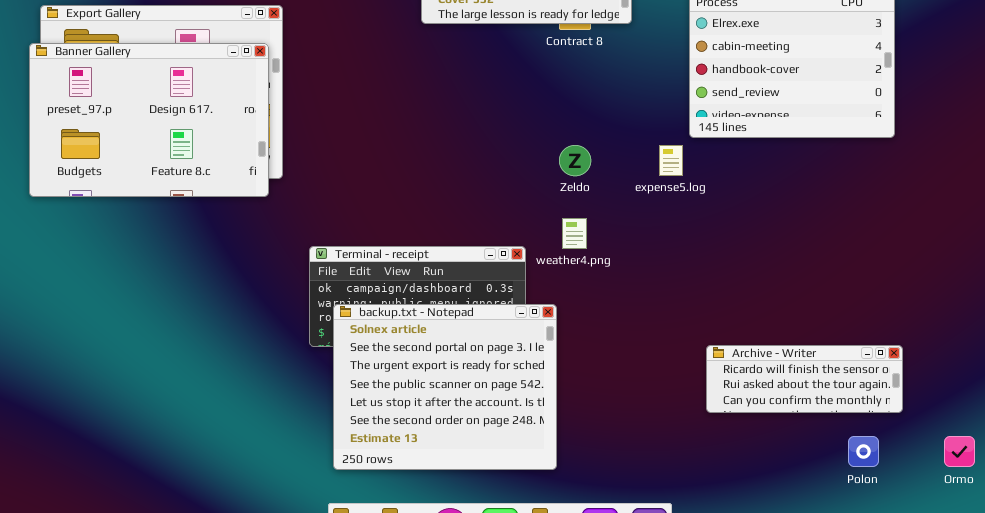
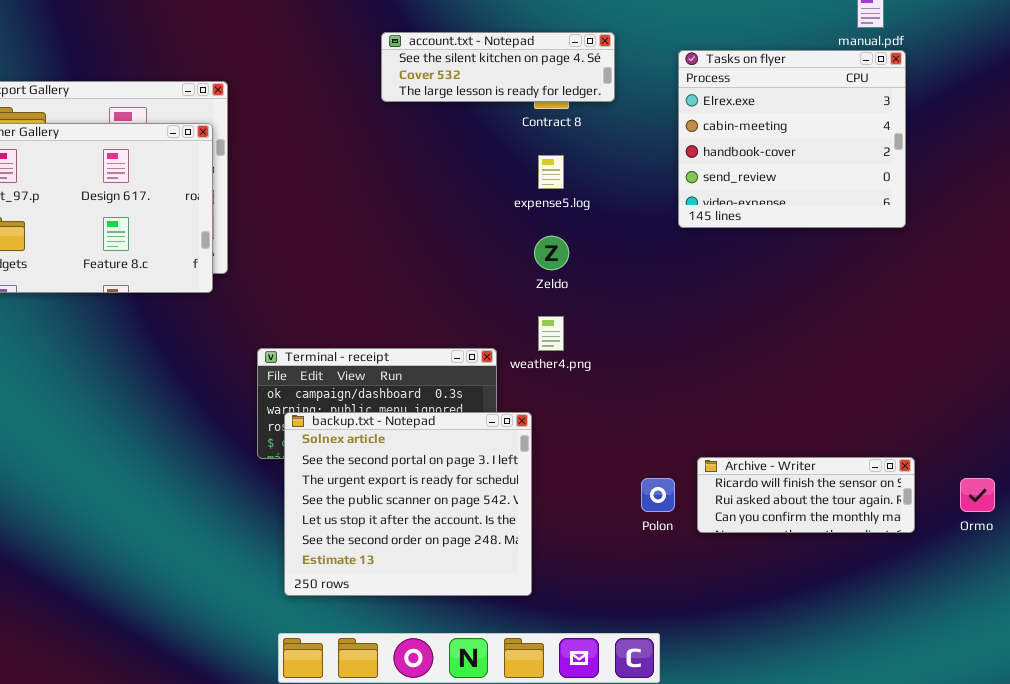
expense5.log: [659,145,683,176] -> [538,155,564,189], moved
Polon: [848,436,879,467] -> [641,478,675,512], moved
Ormo: [944,436,975,467] -> [960,478,995,512], moved

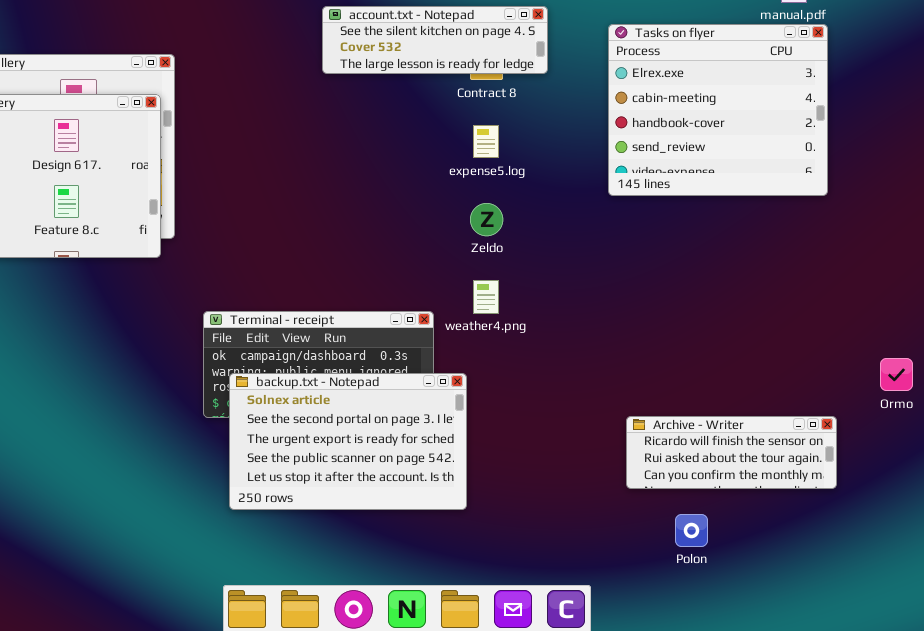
backup.txt - Notepad: [284,412,532,596] -> [229,373,467,510], resized
Polon: [641,478,675,512] -> [675,514,708,547], moved
Ormo: [960,478,995,512] -> [880,358,913,391], moved

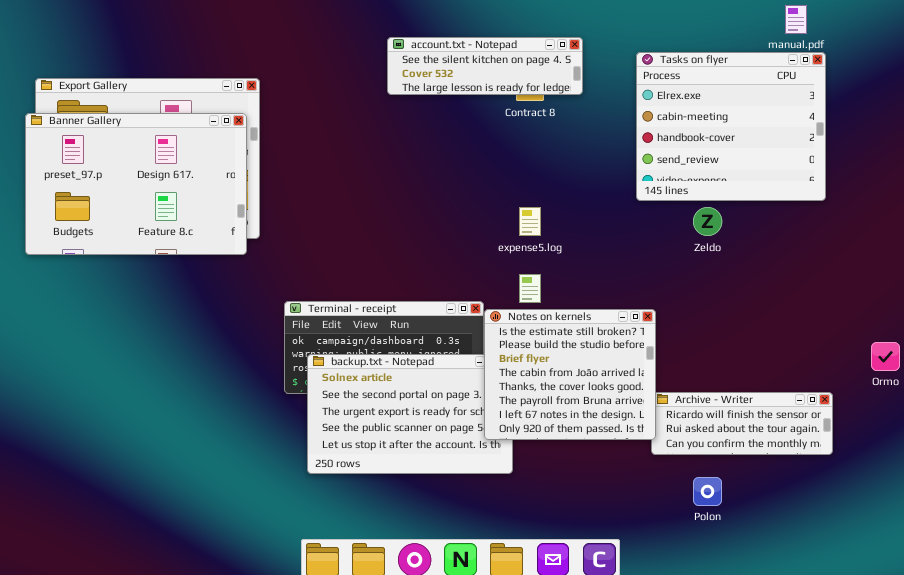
expense5.log: [473,125,499,158] -> [519,207,541,236], moved
Zeldo: [470,203,503,236] -> [693,207,722,236], moved
Notes on kernels: none -> [484,309,656,440], opened

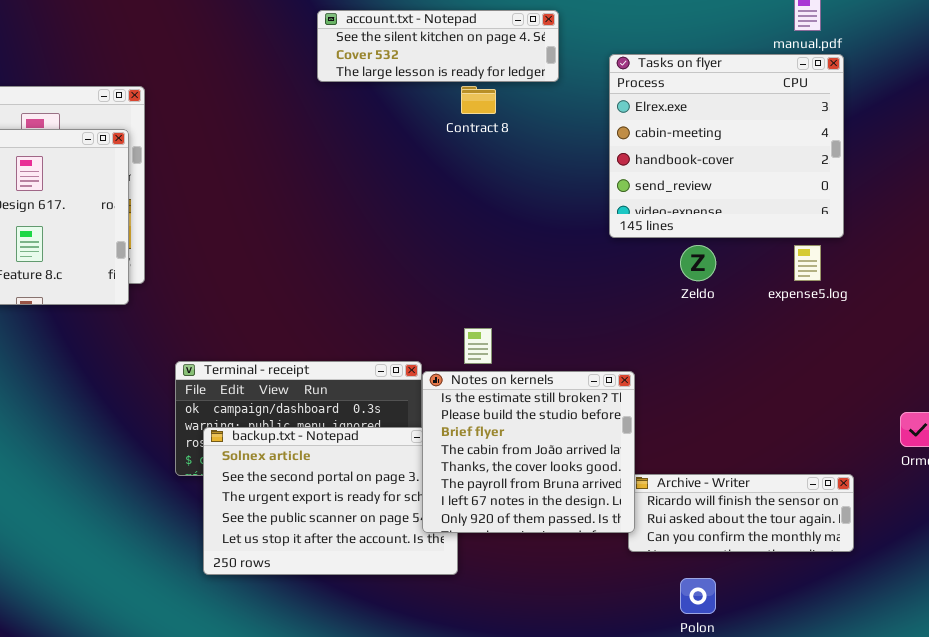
account.txt - Notepad: [387,37,583,95] -> [317,10,559,82], moved
expense5.log: [519,207,541,236] -> [794,245,821,281], moved

